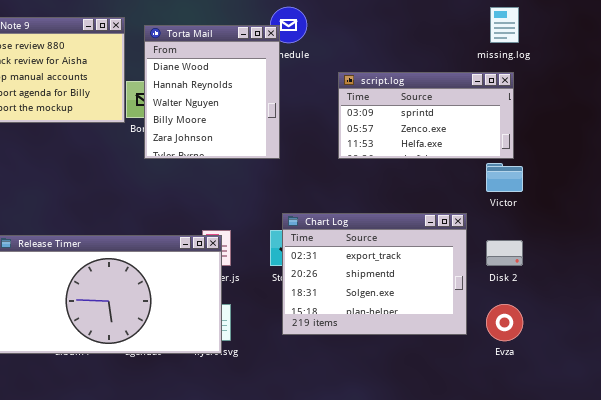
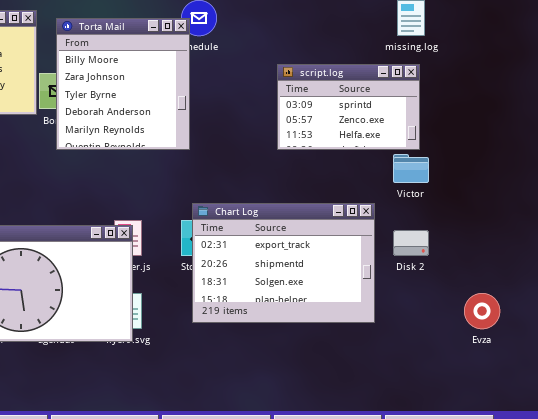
Torta Mail: [144,25,280,159] -> [56,18,190,150], scrolled down 3 rows
script.log: [338,72,514,159] -> [277,64,420,150], resized
Evza: [486,304,523,341] -> [464,293,500,329], moved

